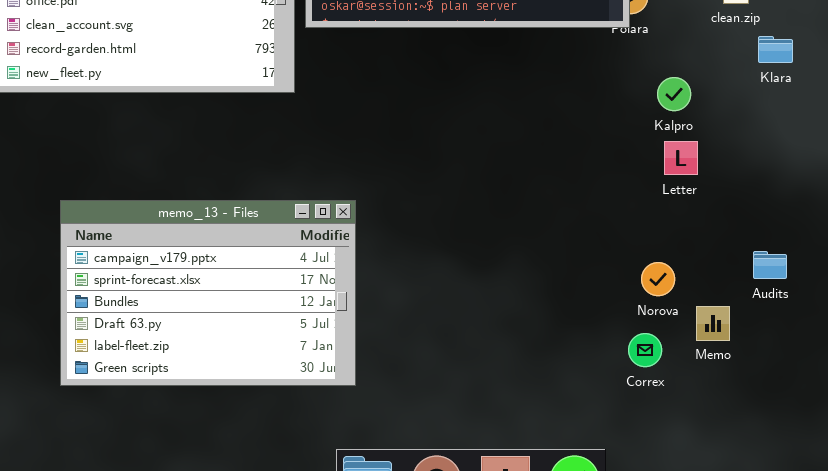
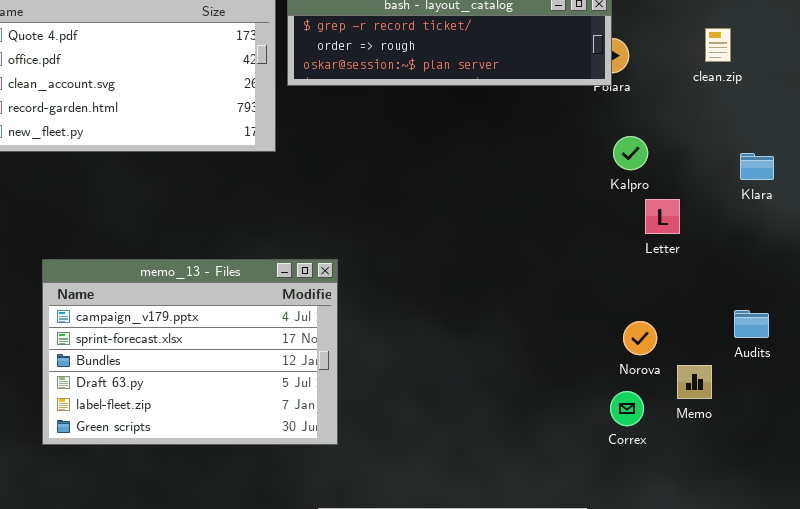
Klara: [758,36,793,63] -> [740,153,774,180], moved
Kalpro: [657,77,691,111] -> [613,136,648,170], moved

